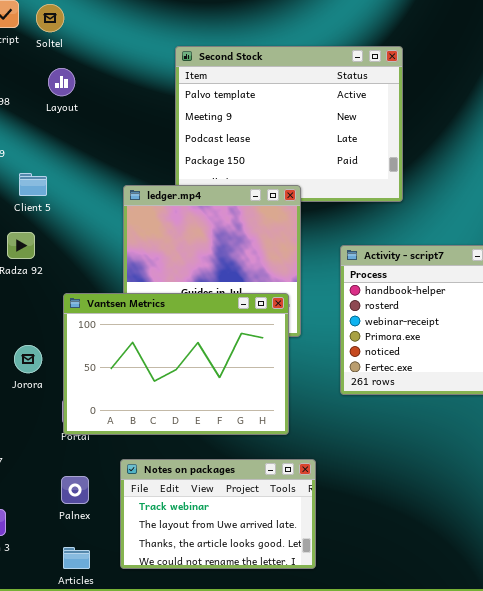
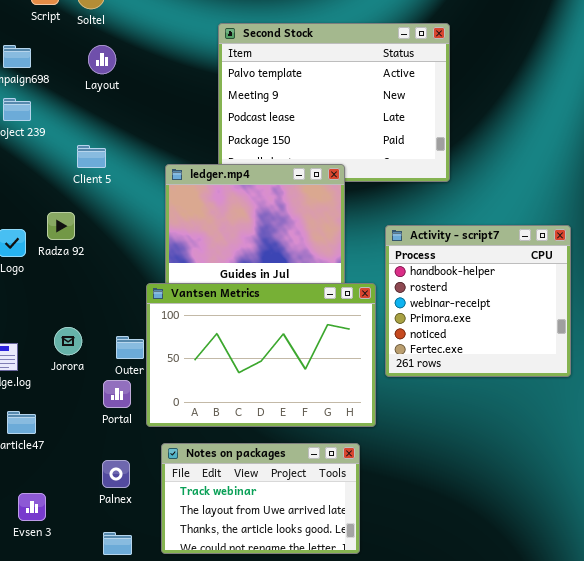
Client 5: [19,173,47,196] -> [77,145,106,168], moved
Vantsen Metrics: [63,293,289,435] -> [146,283,376,427], moved

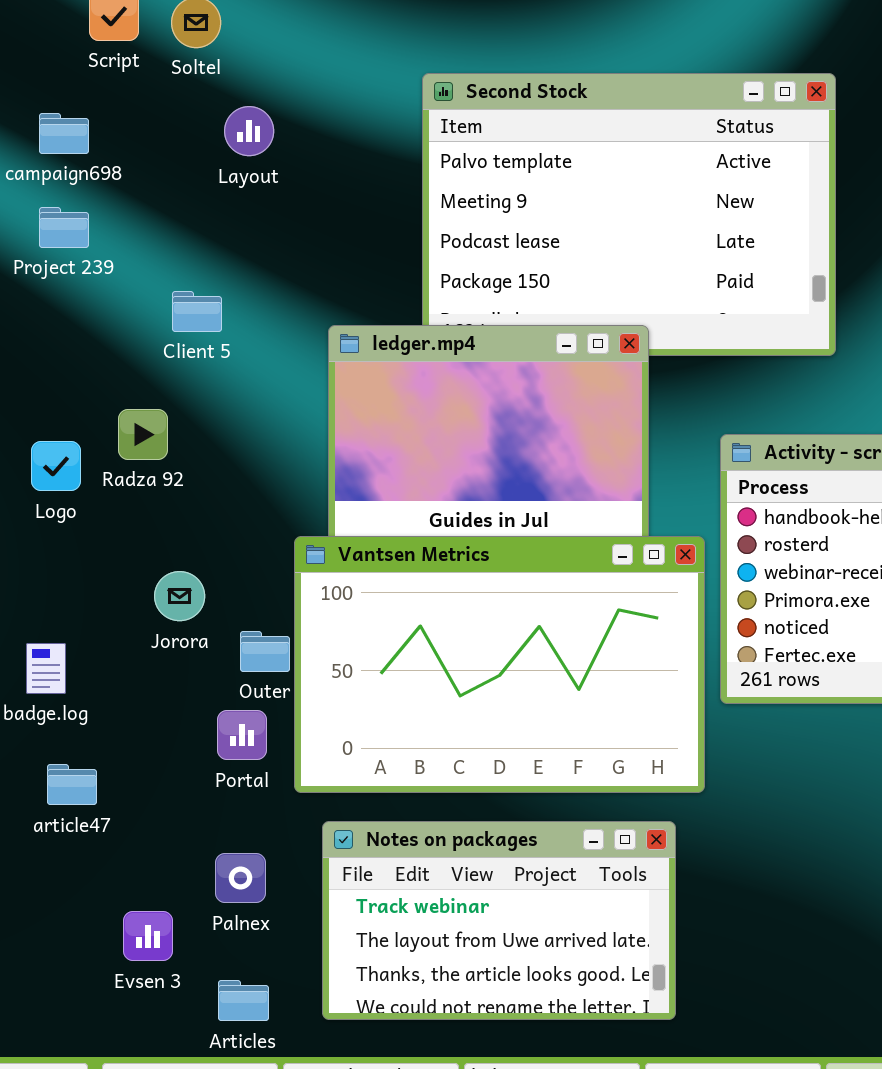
Layout: [88,45,116,74] -> [224,106,274,156], moved
Jorora: [54,327,82,355] -> [154,571,205,621], moved
Evsen 3: [18,493,46,521] -> [123,911,173,961], moved

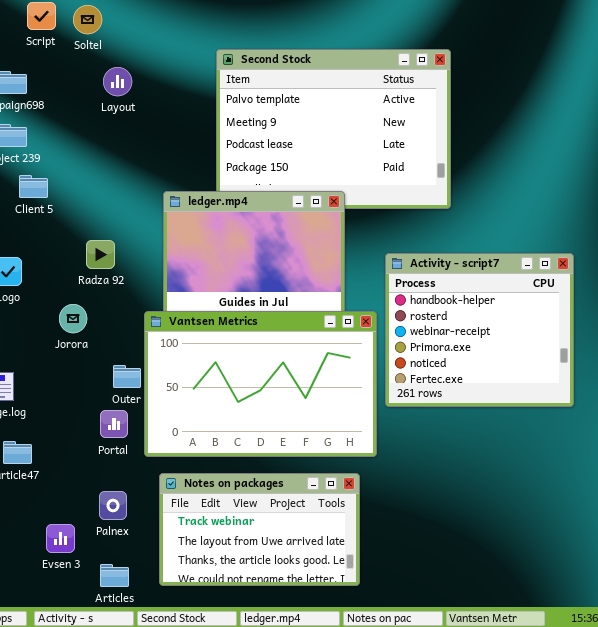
Client 5: [172,291,222,332] -> [19,175,48,198], moved
Radza 92: [118,409,168,460] -> [86,240,115,269], moved
Jorora: [154,571,205,621] -> [59,304,87,333], moved

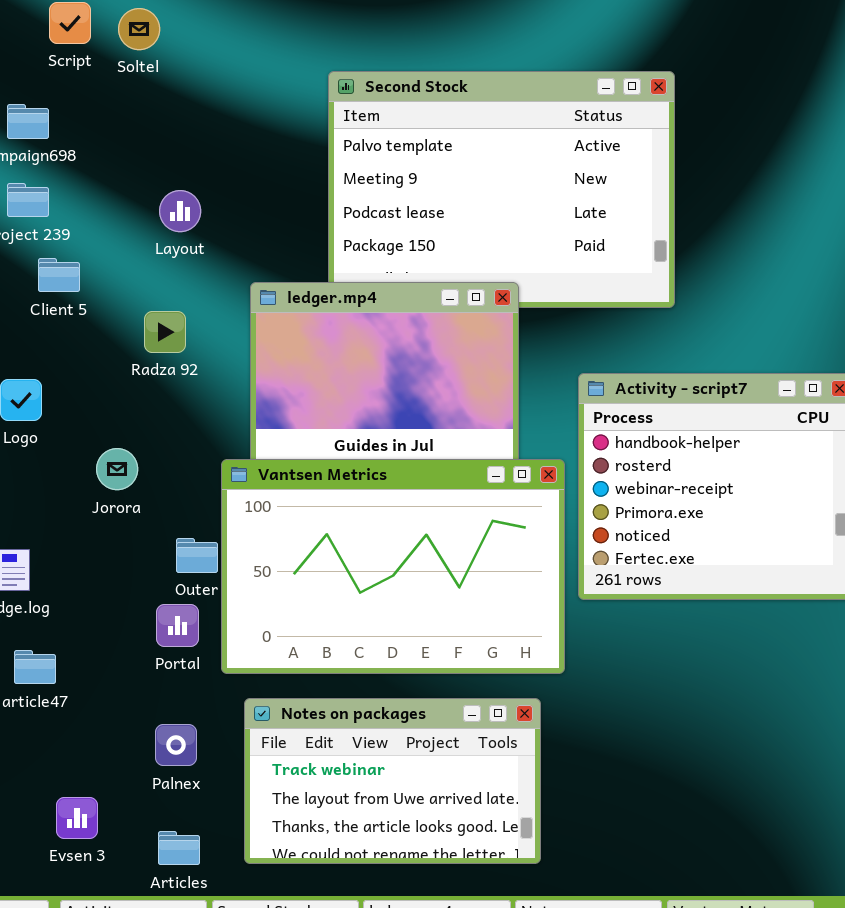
Layout: [103,67,132,96] -> [159,190,201,232], moved
Radza 92: [86,240,115,269] -> [144,311,186,353], moved
Evsen 3: [46,524,75,553] -> [56,797,98,839], moved

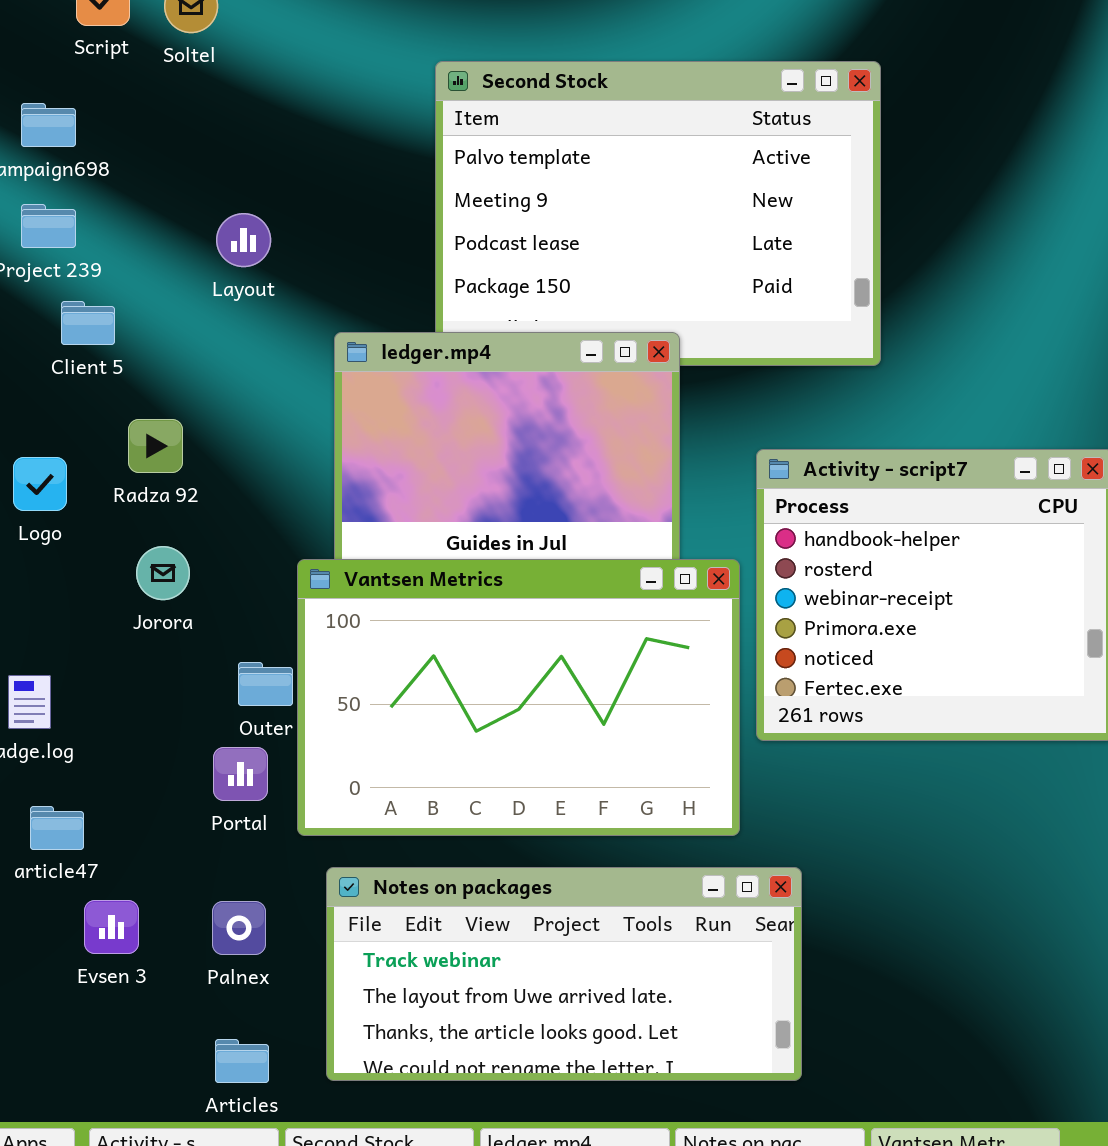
Radza 92: [144,311,186,353] -> [128,419,183,473], moved
Notes on packages: [244,698,541,864] -> [326,867,802,1081], resized
Evsen 3: [56,797,98,839] -> [84,900,139,954], moved

